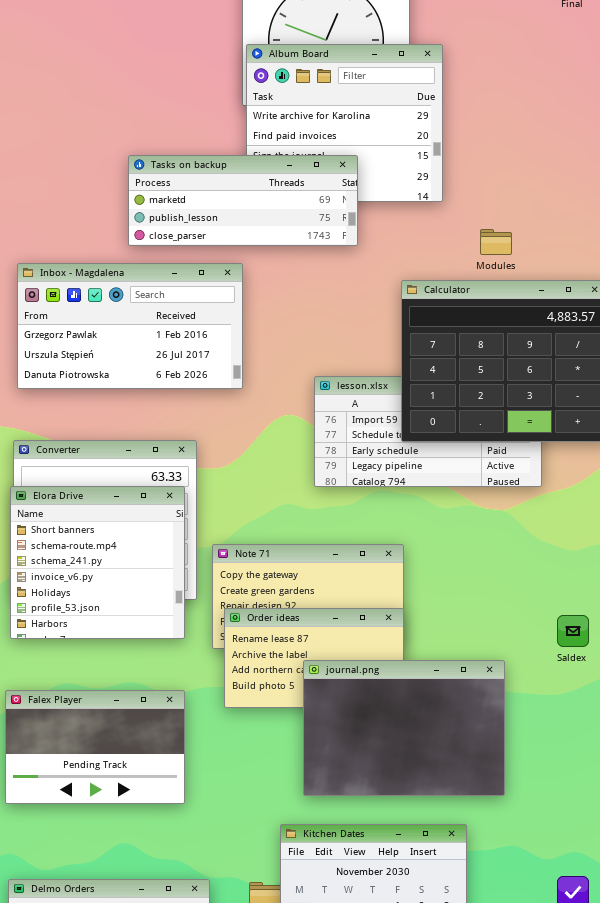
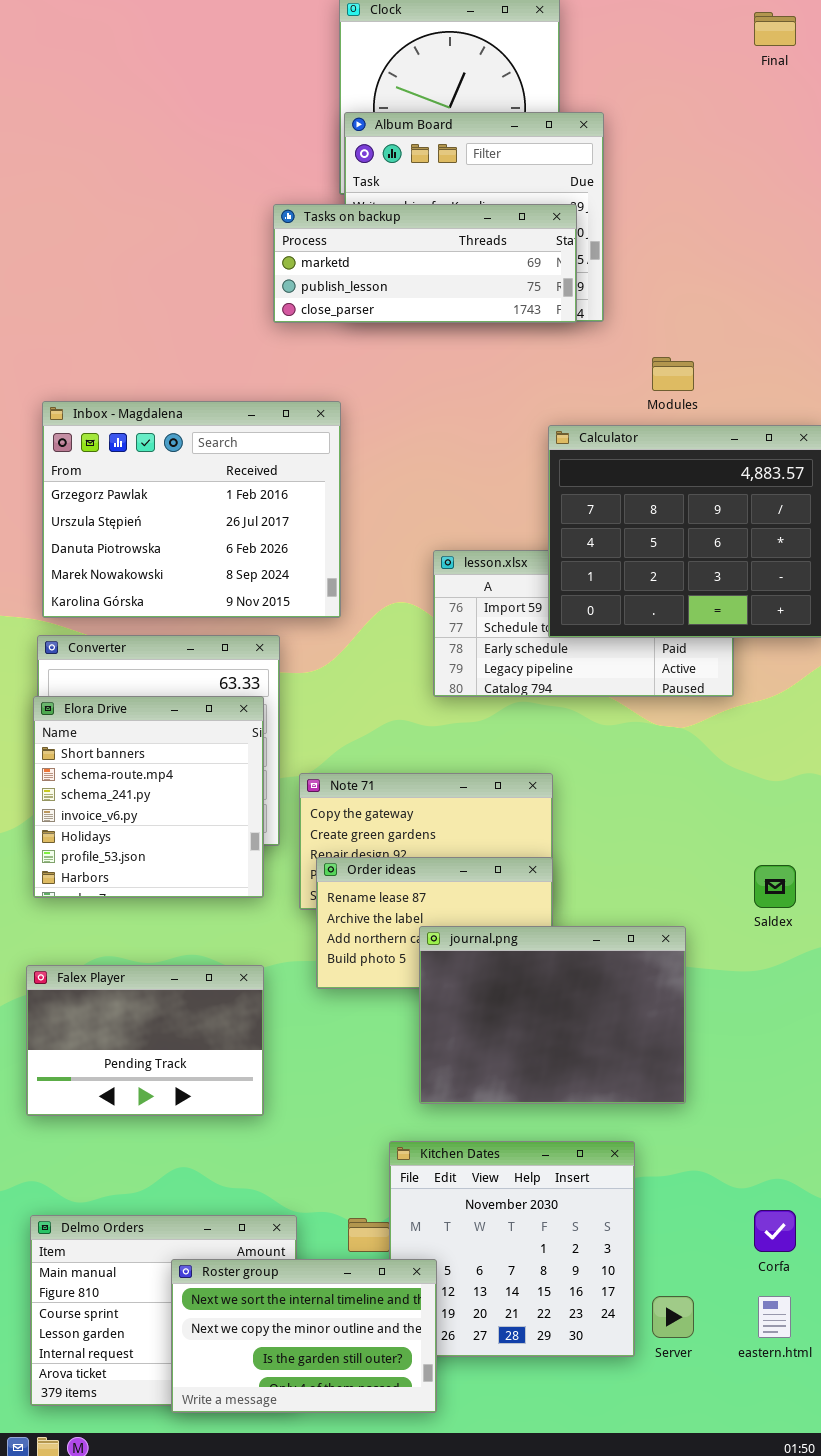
Tasks on backup: [128,155,358,246] -> [273,204,577,323], moved
Inbox - Magdalena: [17,263,243,389] -> [42,401,341,618], resized

